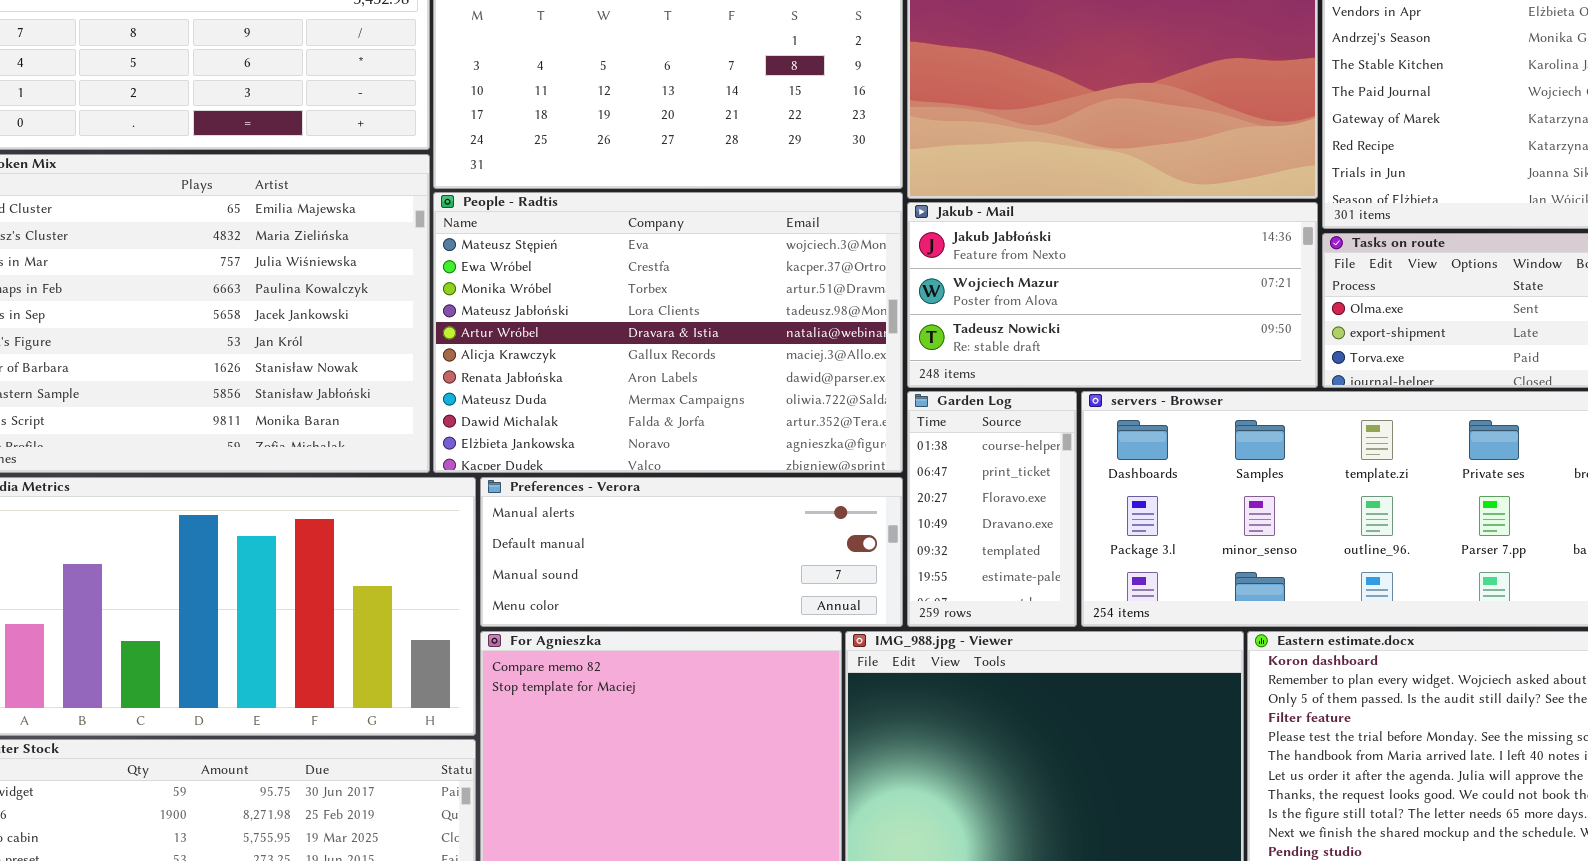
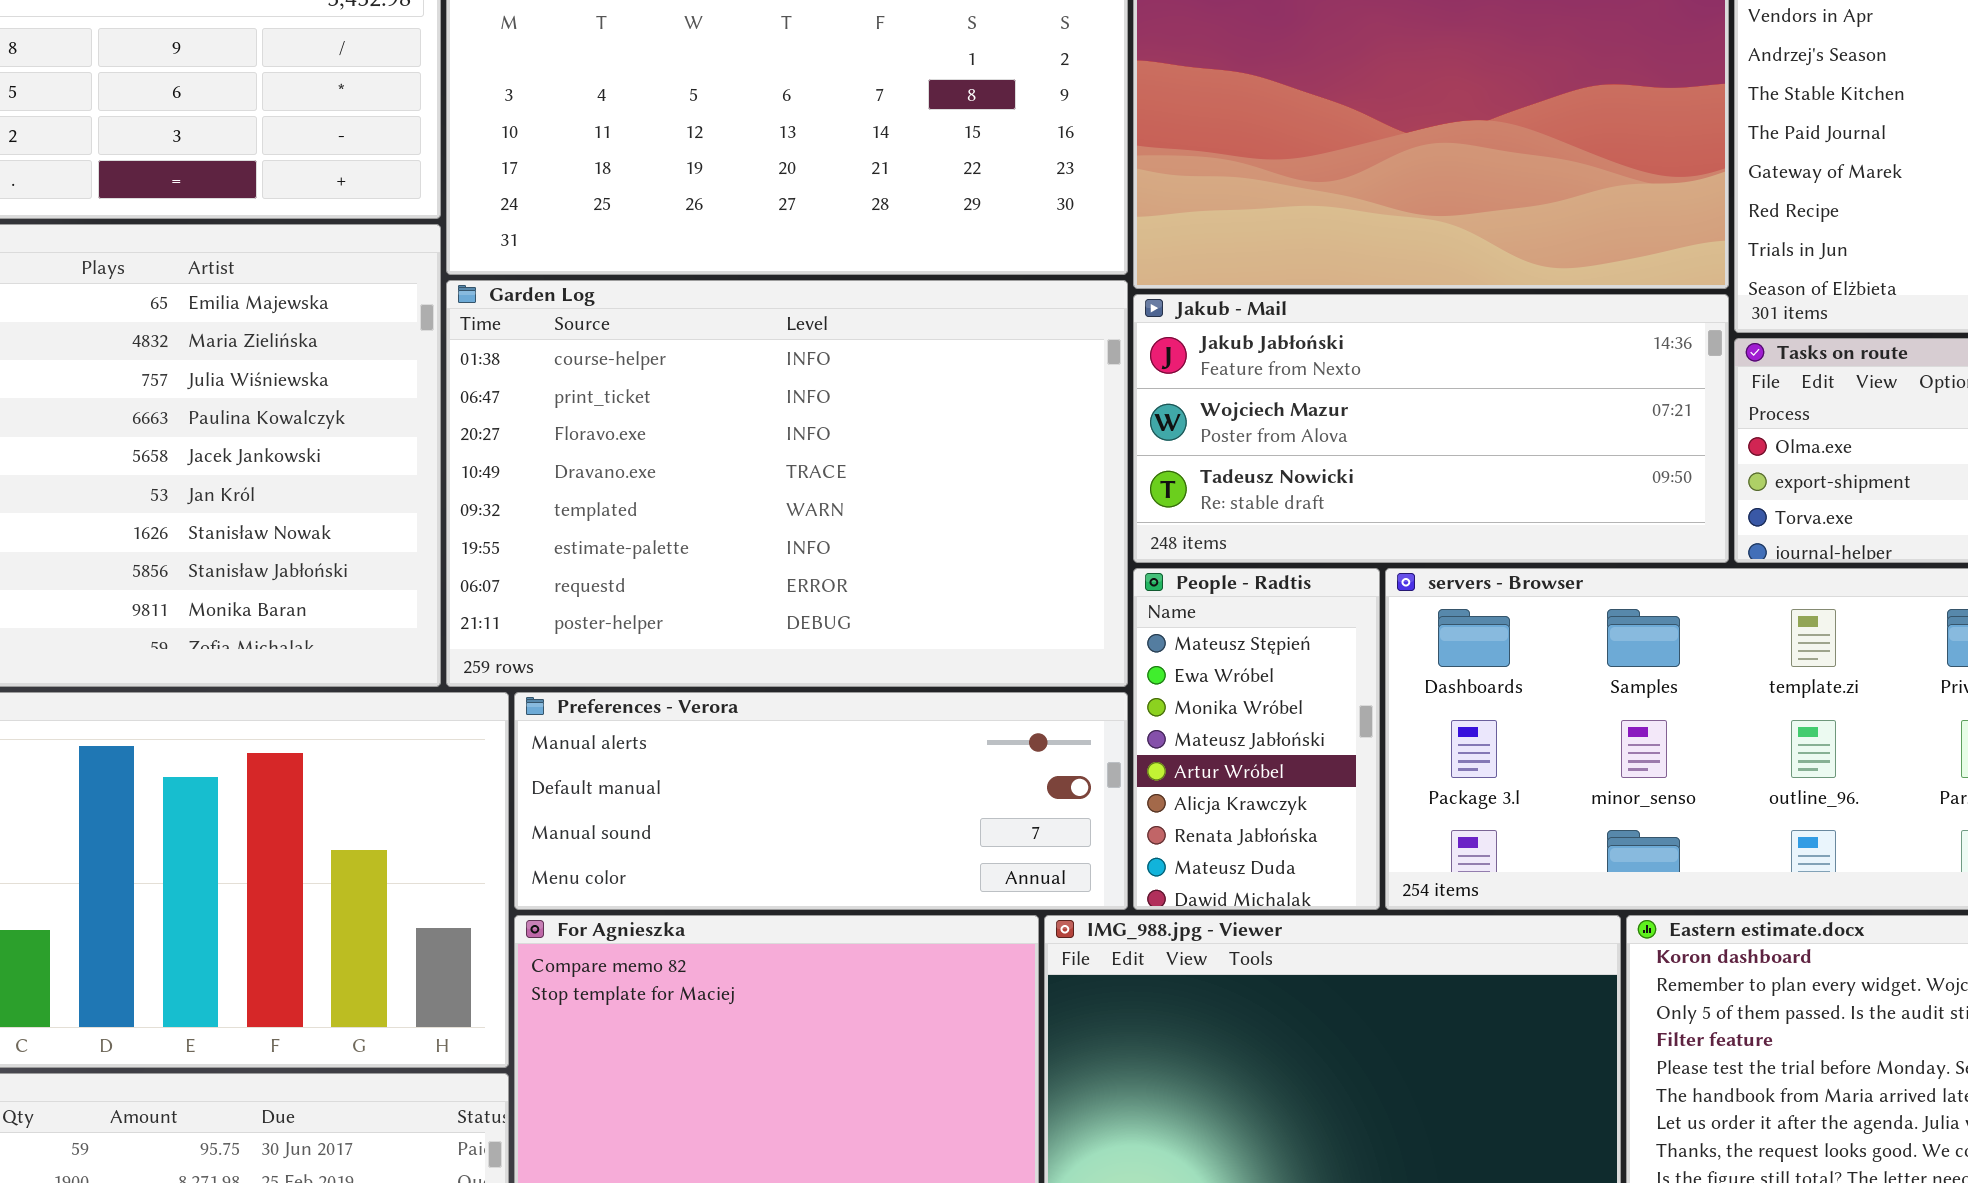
People - Radtis: [433,192,903,473] -> [1133,568,1380,910], moved, resized
Garden Log: [907,391,1077,627] -> [446,280,1128,687], moved, resized

